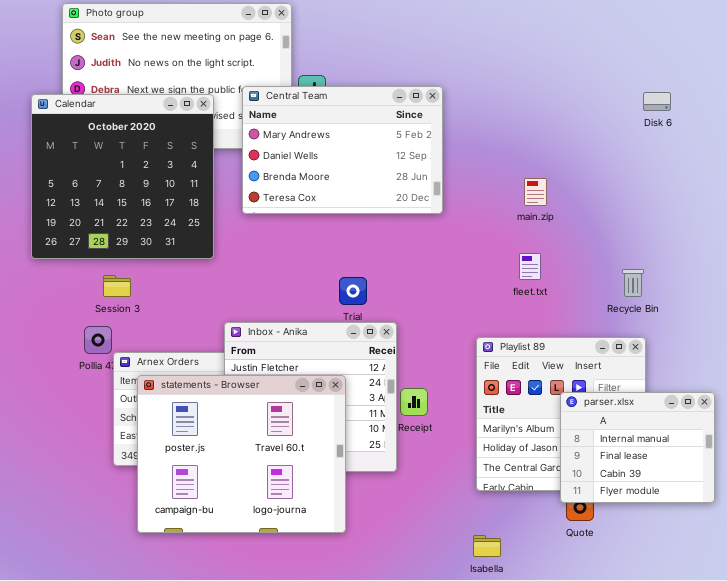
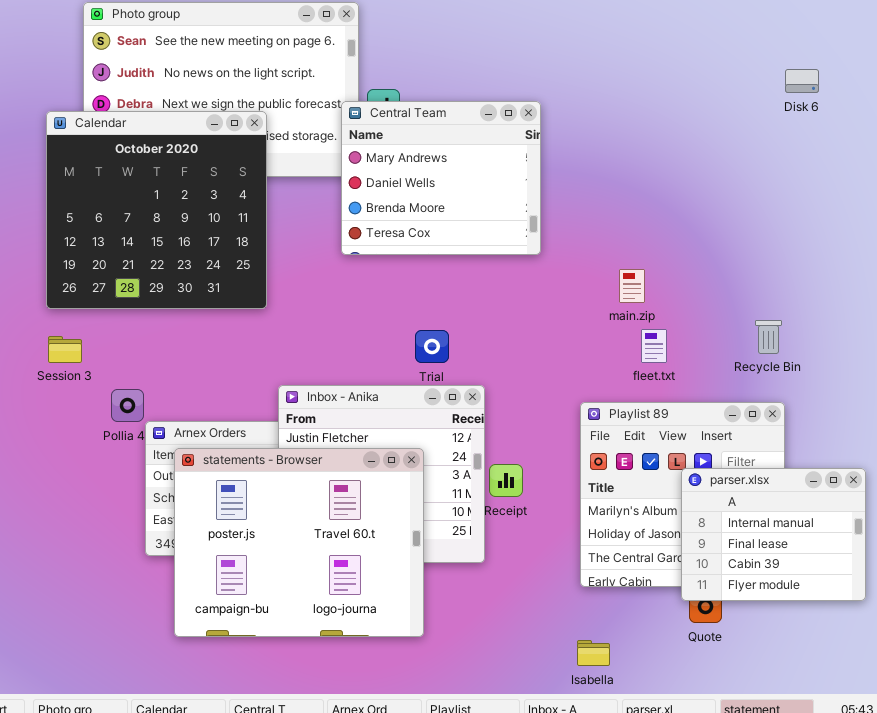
Central Team: [242,86,443,214] -> [341,101,541,255], resized
Disk 6: [643,92,671,111] -> [785,69,819,93], moved
main.zip: [524,178,547,206] -> [619,269,645,303], moved
fleet.txt: [519,253,541,280] -> [641,329,667,363], moved
Session 3: [103,275,131,297] -> [48,336,82,363], moved

